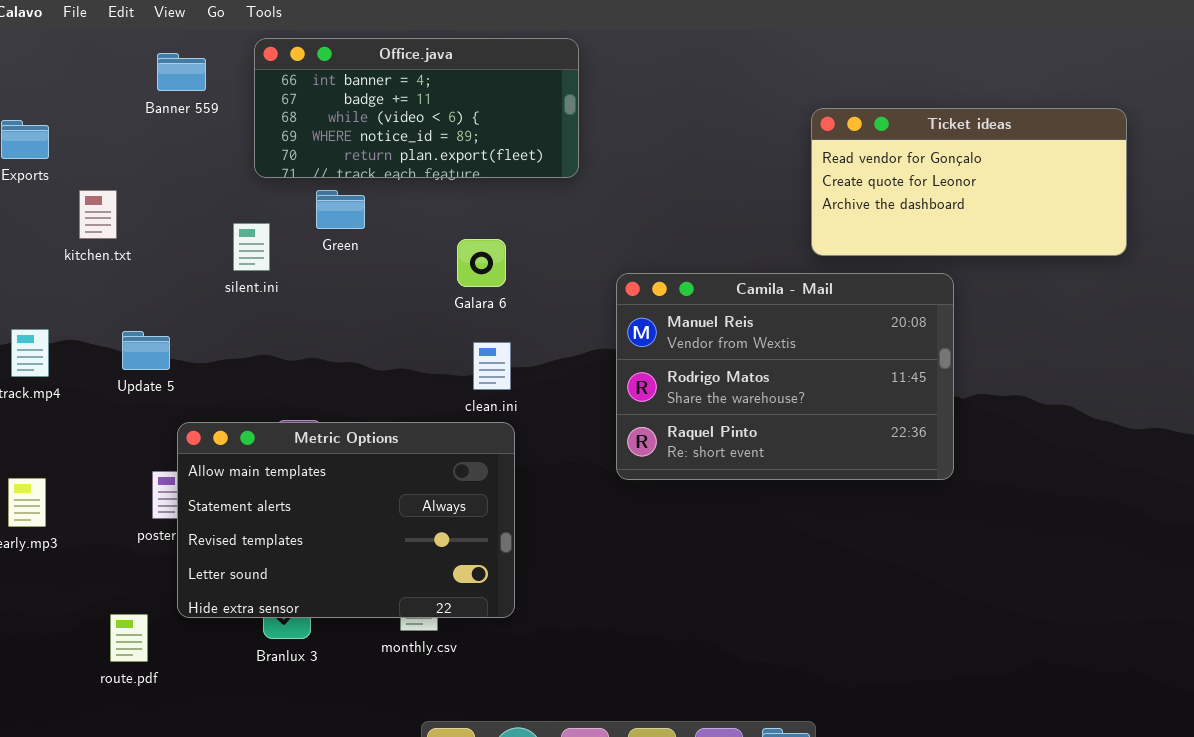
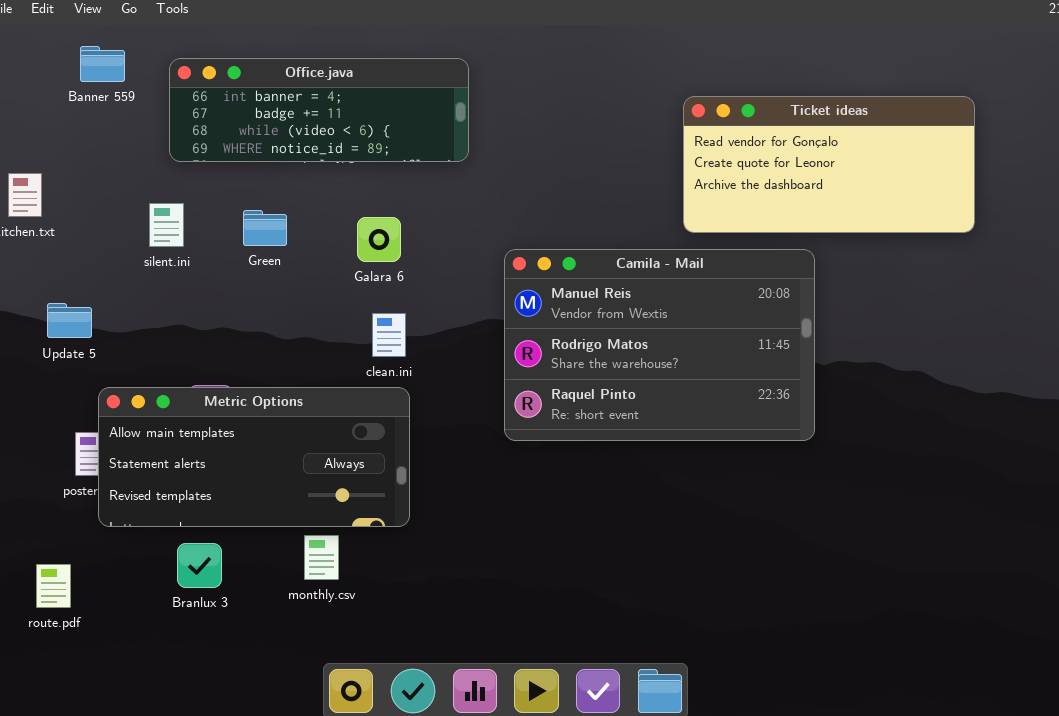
Office.java: [254,38,579,178] -> [169,58,469,162], resized
Green: [316,190,365,229] -> [243,210,287,246], moved
Metric Options: [177,422,515,618] -> [98,387,410,527], resized

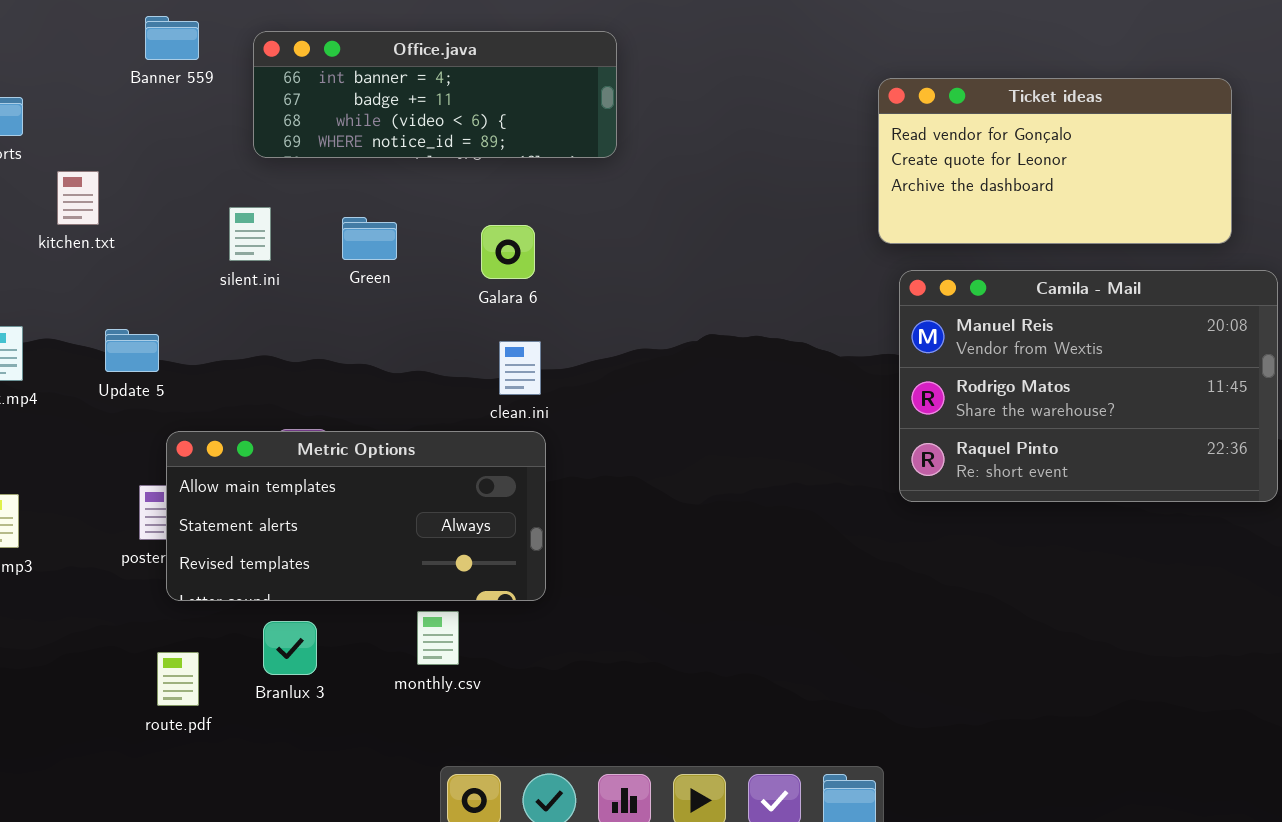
Camila - Mail: [504,249,815,441] -> [899,270,1278,502], moved
route.pdf: [36,564,71,608] -> [157,652,199,706], moved

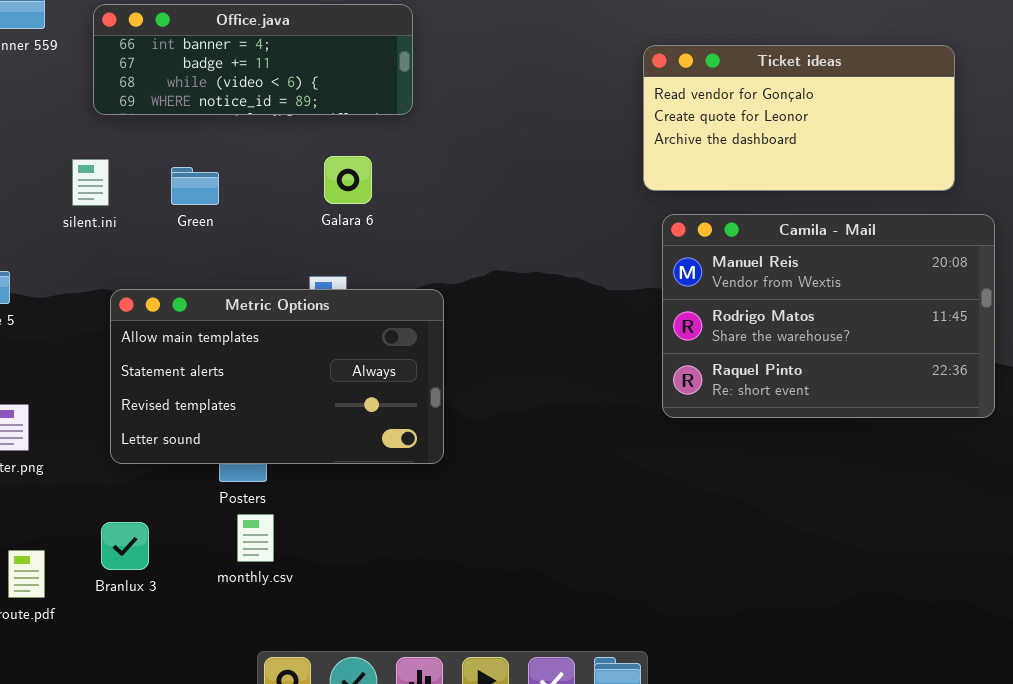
Galara 6: [481,225,535,279] -> [324,156,372,204], moved
Metric Options: [166,431,546,601] -> [110,289,444,464], moved, resized

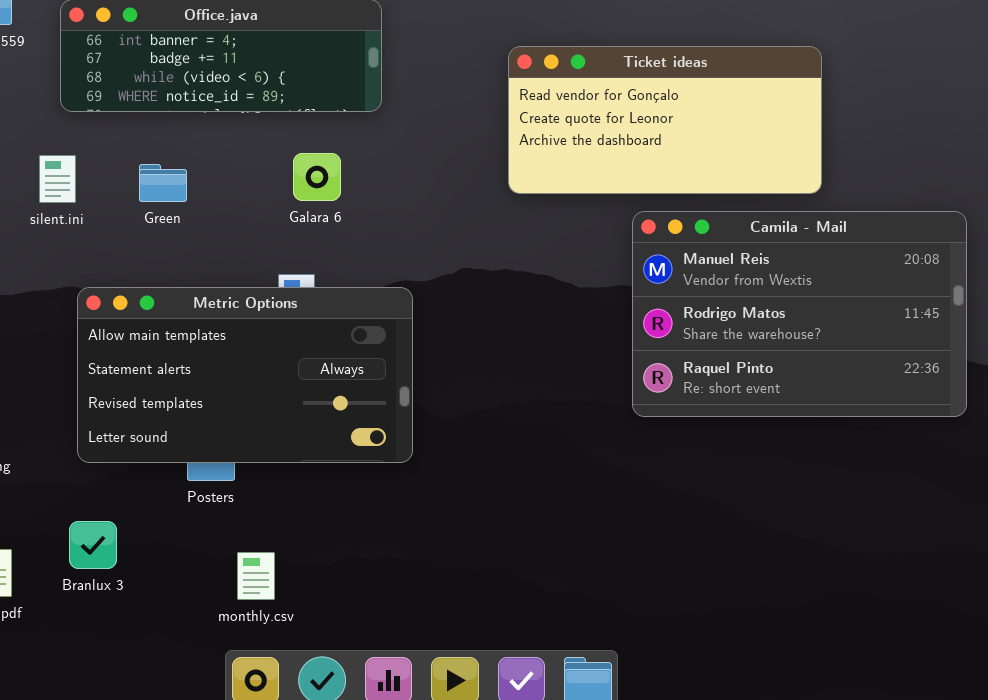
Ticket ideas: [643,45,955,191] -> [508,46,822,194], moved
monthly.csv: [237,514,274,562] -> [237,552,275,600], moved

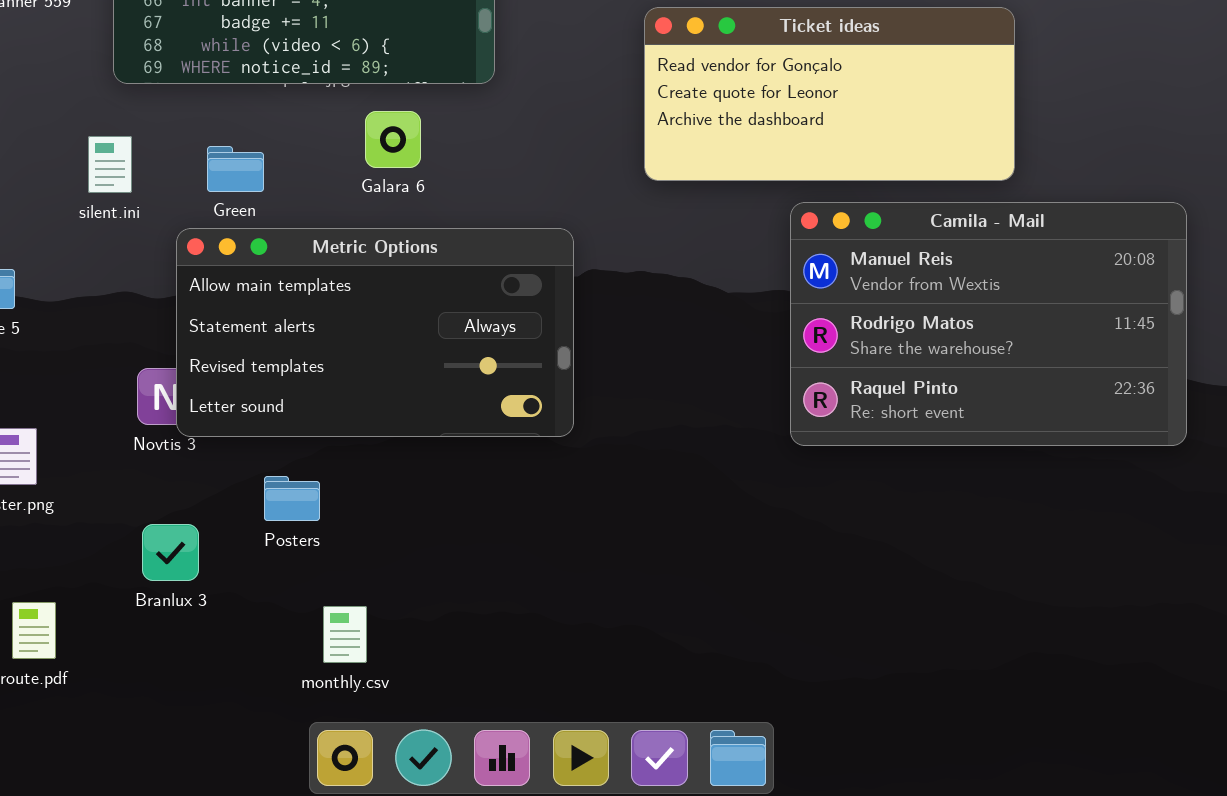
Galara 6: [293,153,341,201] -> [365,111,421,168], moved
Metric Options: [77,287,413,463] -> [176,228,574,437], moved
Branlux 3: [69,521,117,569] -> [142,524,199,581], moved

